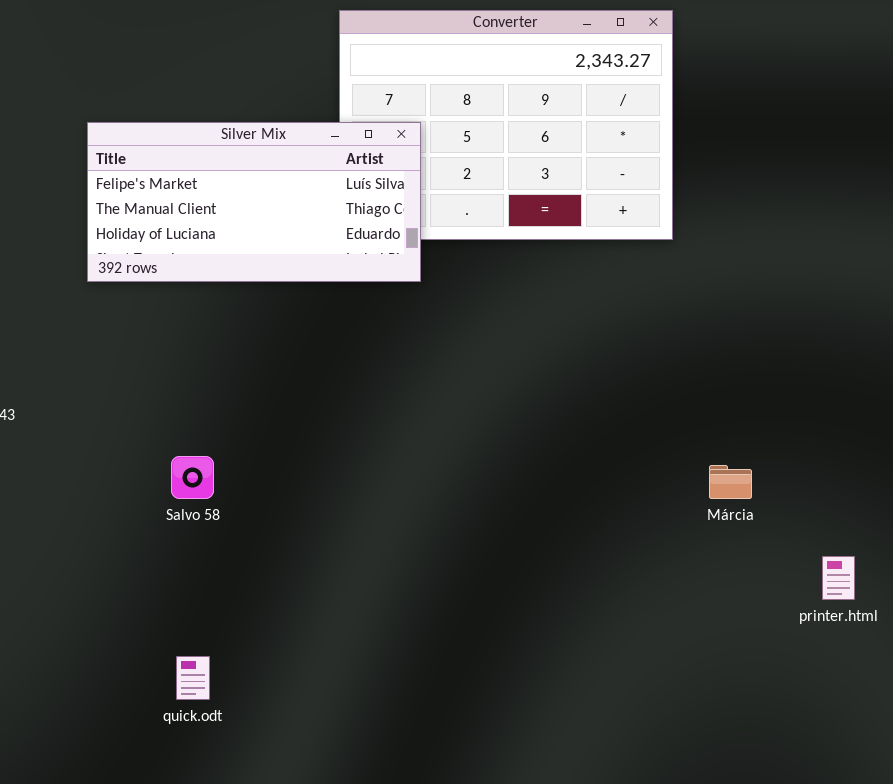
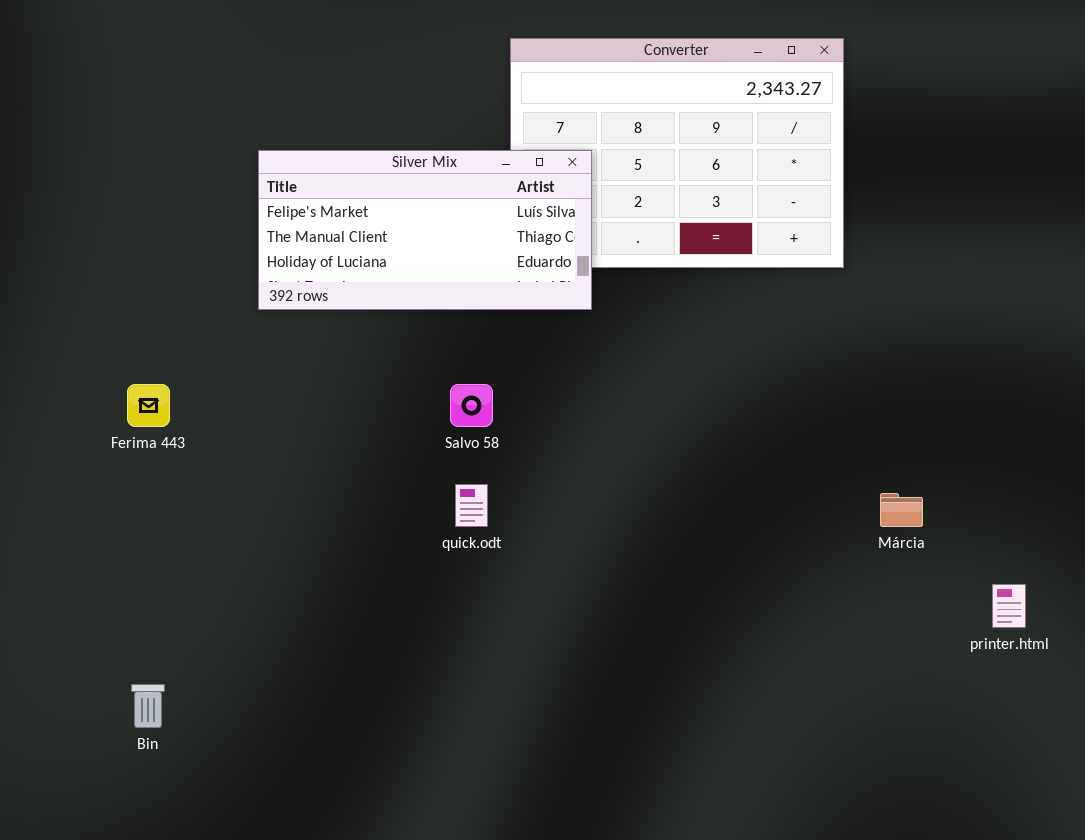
Salvo 58: [171,456,214,499] -> [450,384,493,427], moved
quick.odt: [176,656,210,700] -> [455,484,488,527], moved

